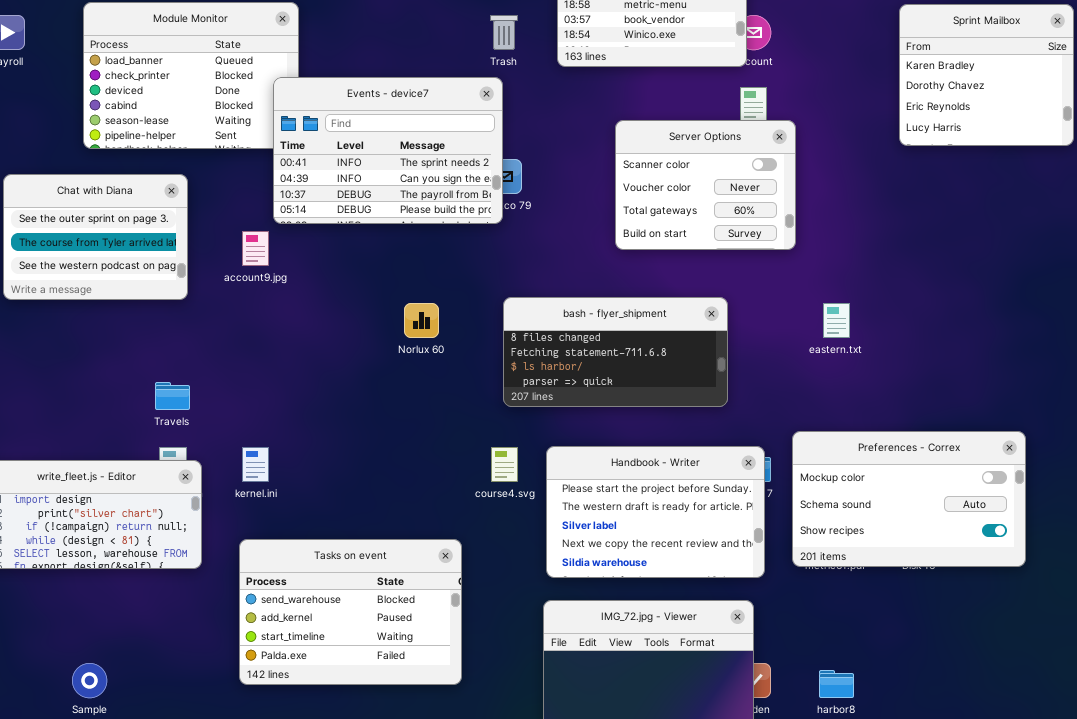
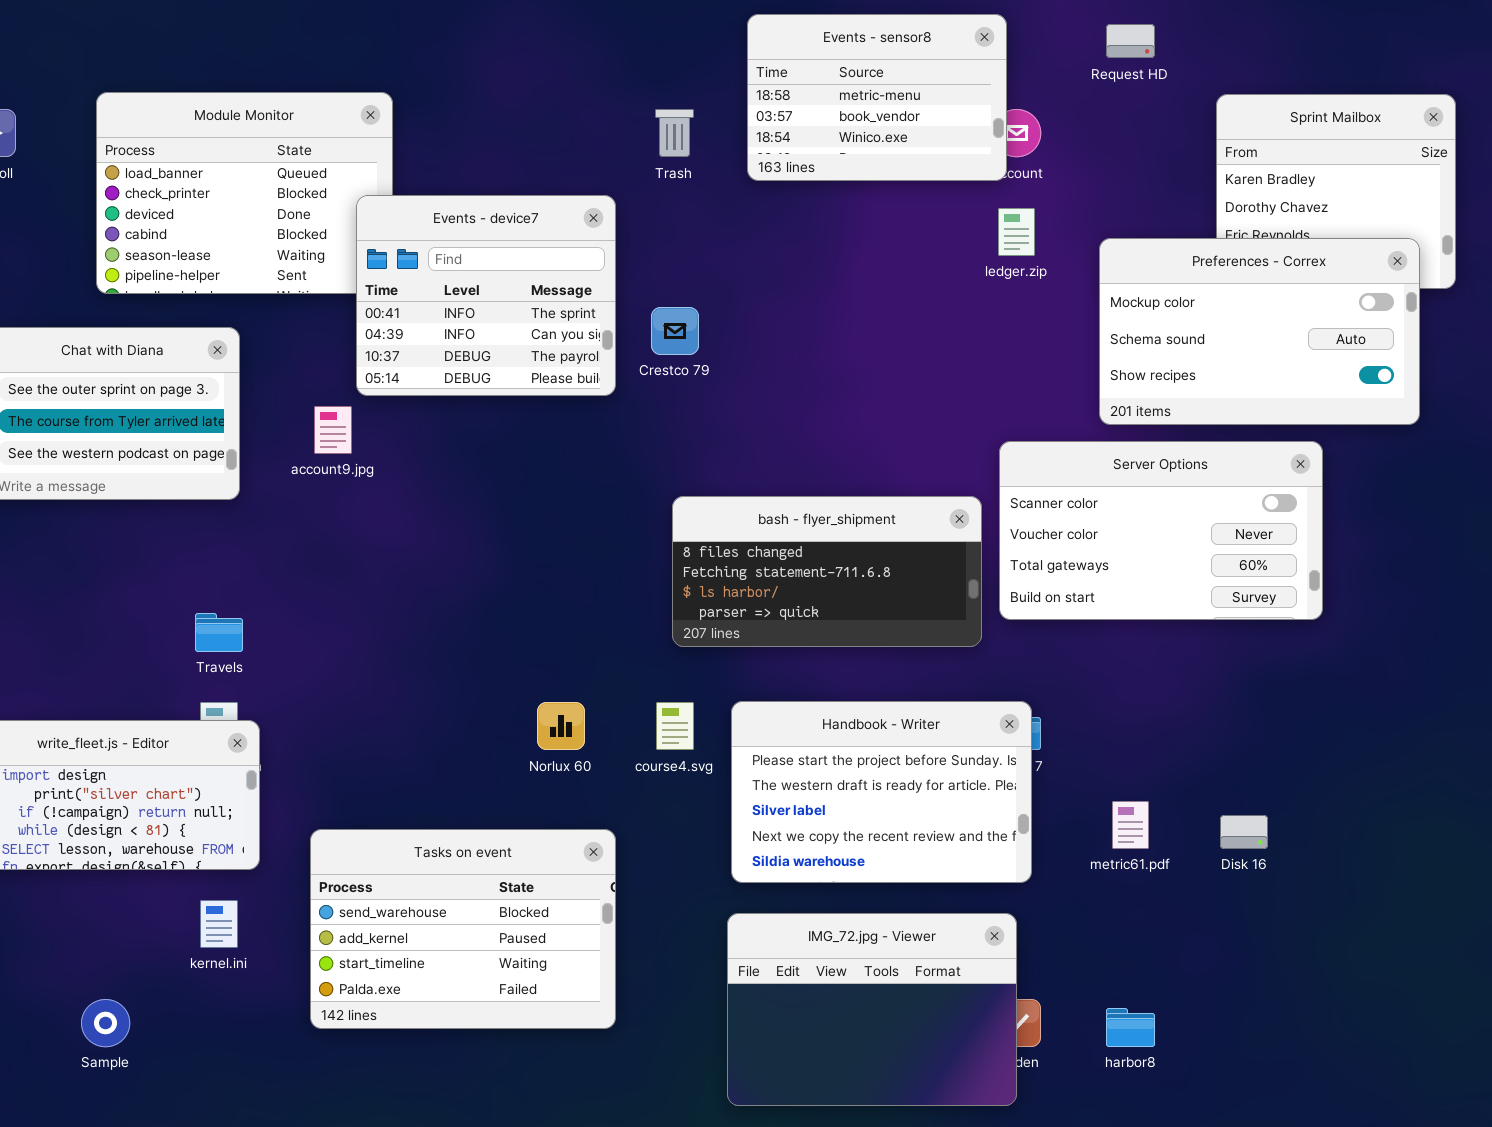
Events - device7: [273,77,503,224] -> [356,195,616,396], resized
Server Options: [615,120,796,250] -> [999,441,1323,620], moved, resized
Norlux 60: [404,303,439,338] -> [537,702,585,750], moved
Preferences - Correx: [792,431,1026,567] -> [1099,238,1420,425], moved
kernel.ini: [242,447,269,482] -> [200,900,238,948], moved

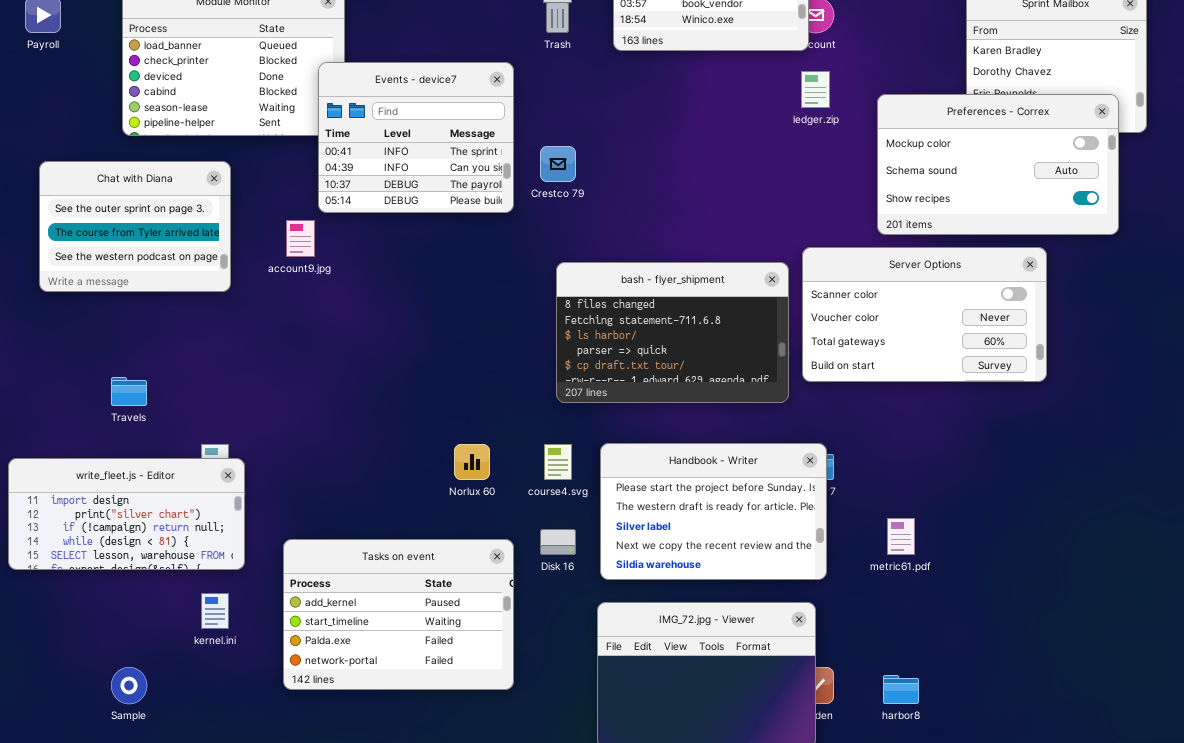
bash - flyer_shipment: [672,496,982,647] -> [556,262,789,403], resized
Travels: [195,613,243,652] -> [111,377,147,406], moved
Disk 16: [1220,815,1268,849] -> [540,529,576,555], moved
Tasks on event: [310,829,616,1029] -> [283,539,514,690], scrolled down 1 row

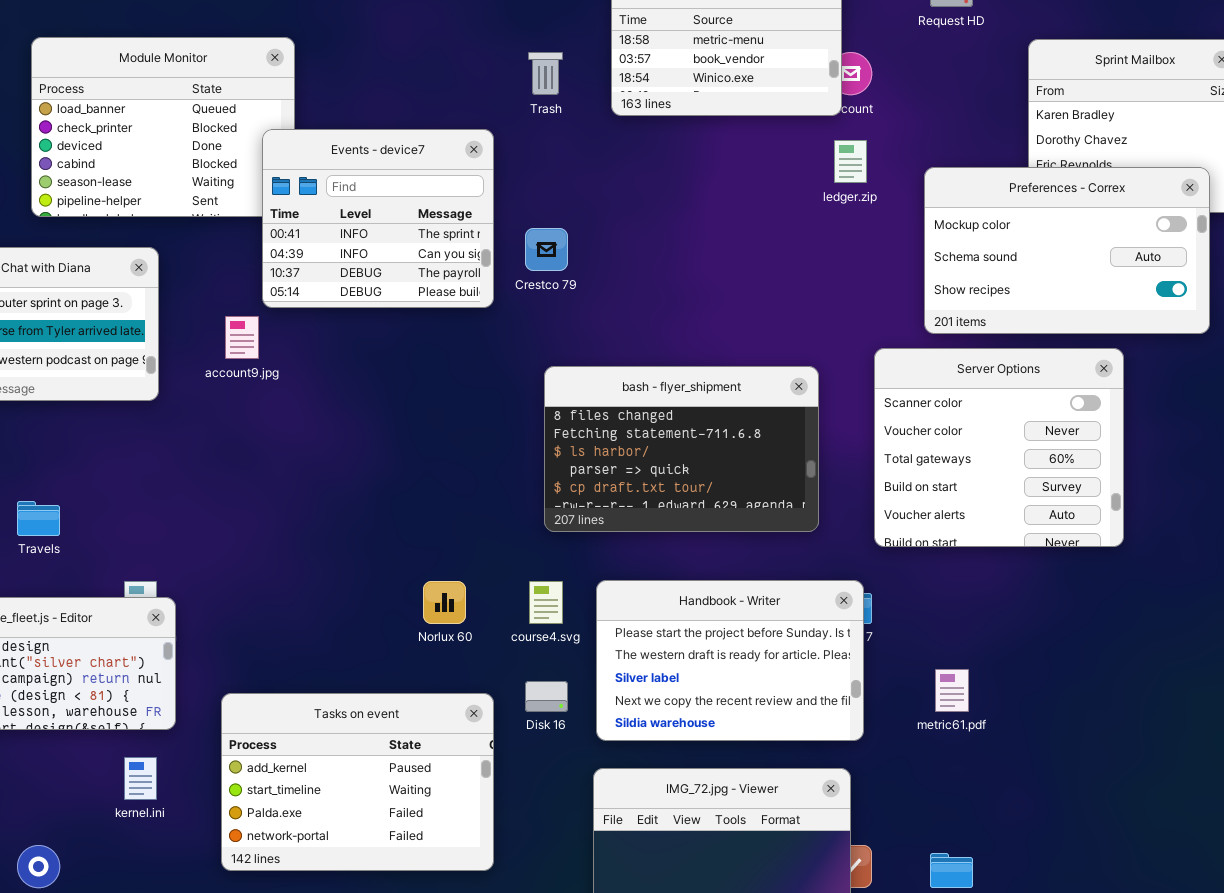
Server Options: [802,247,1047,382] -> [874,348,1124,547], resized

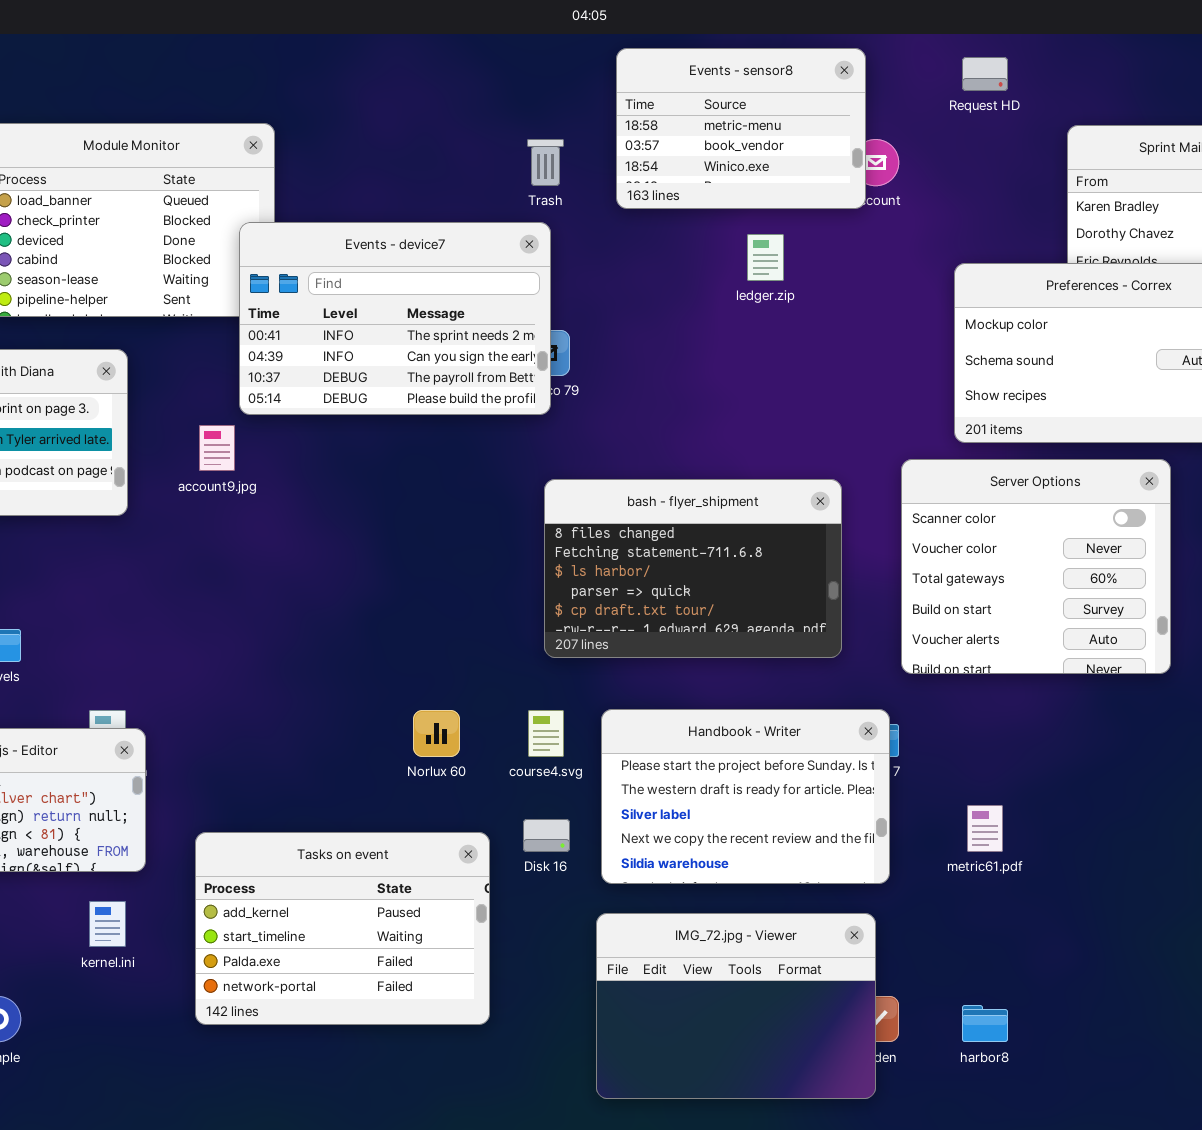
Events - device7: [262,129,494,308] -> [239,222,551,415], resized
ledger.zip: [834,140,867,183] -> [747,234,784,281], moved

